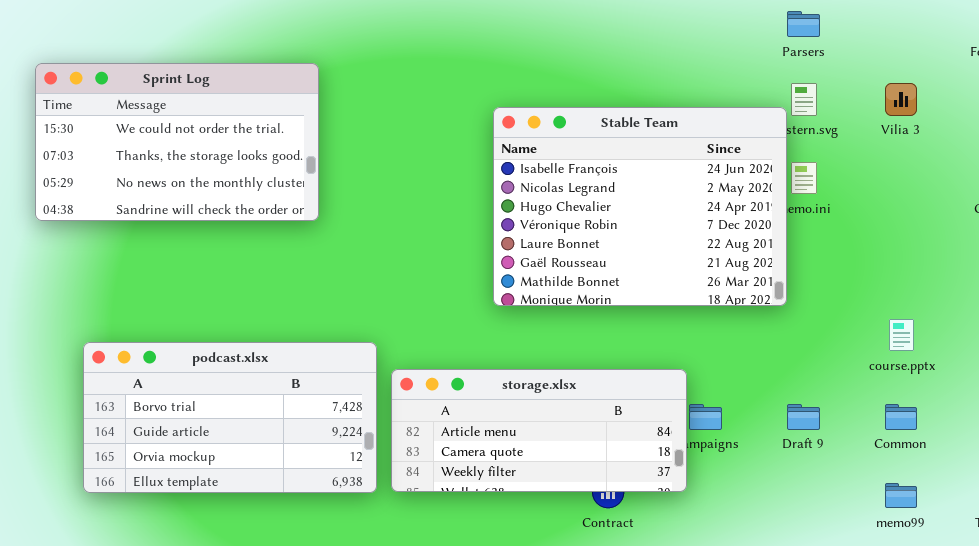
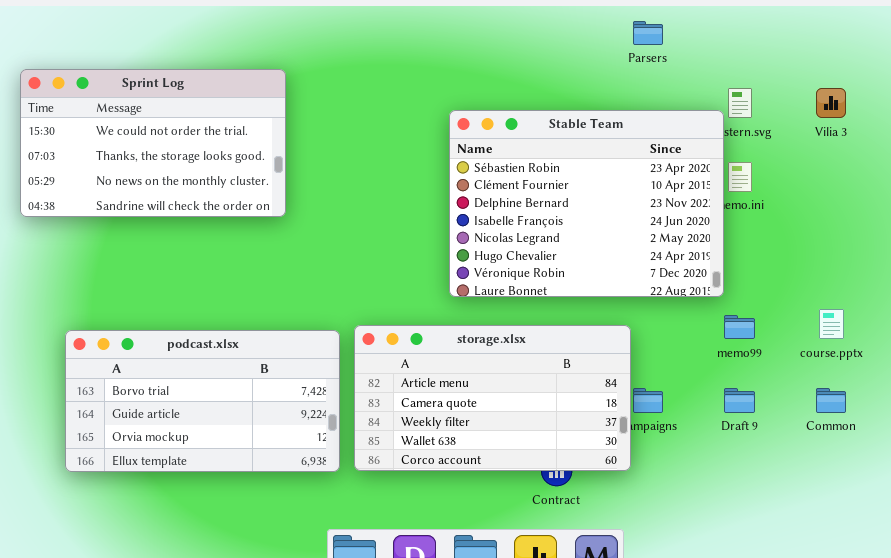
Parsers: [787,11,820,37] -> [633,21,663,45], moved
Stable Team: [493,107,787,306] -> [449,110,724,297], scrolled up 3 rows
storage.xlsx: [391,369,687,492] -> [354,325,631,471], resized
memo99: [885,483,917,508] -> [724,315,755,339], moved

